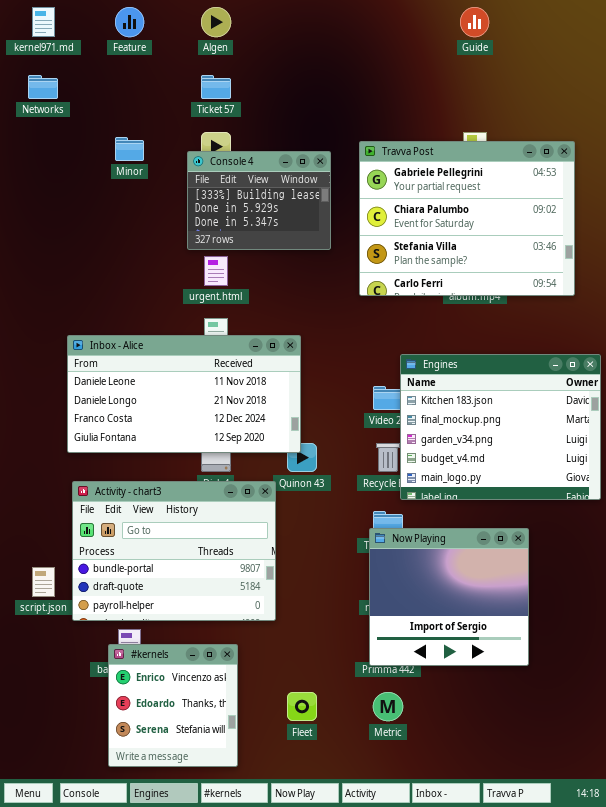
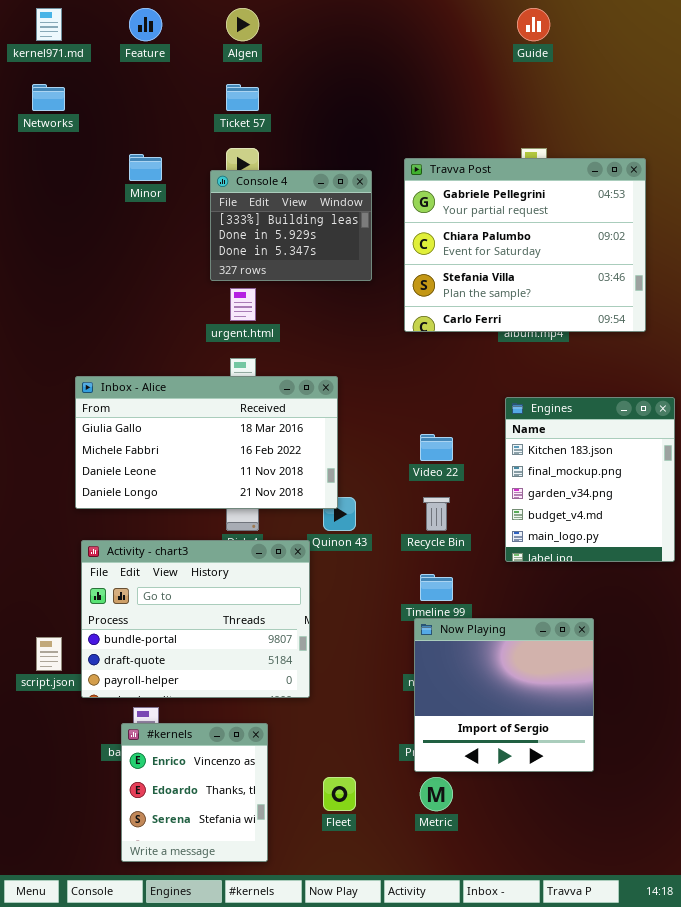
Inbox - Alice: [67,335,301,453] -> [75,376,338,509], scrolled up 2 rows
Engines: [400,354,601,500] -> [505,397,675,562], resized
Now Playing: [369,528,529,666] -> [414,618,594,772], moved

